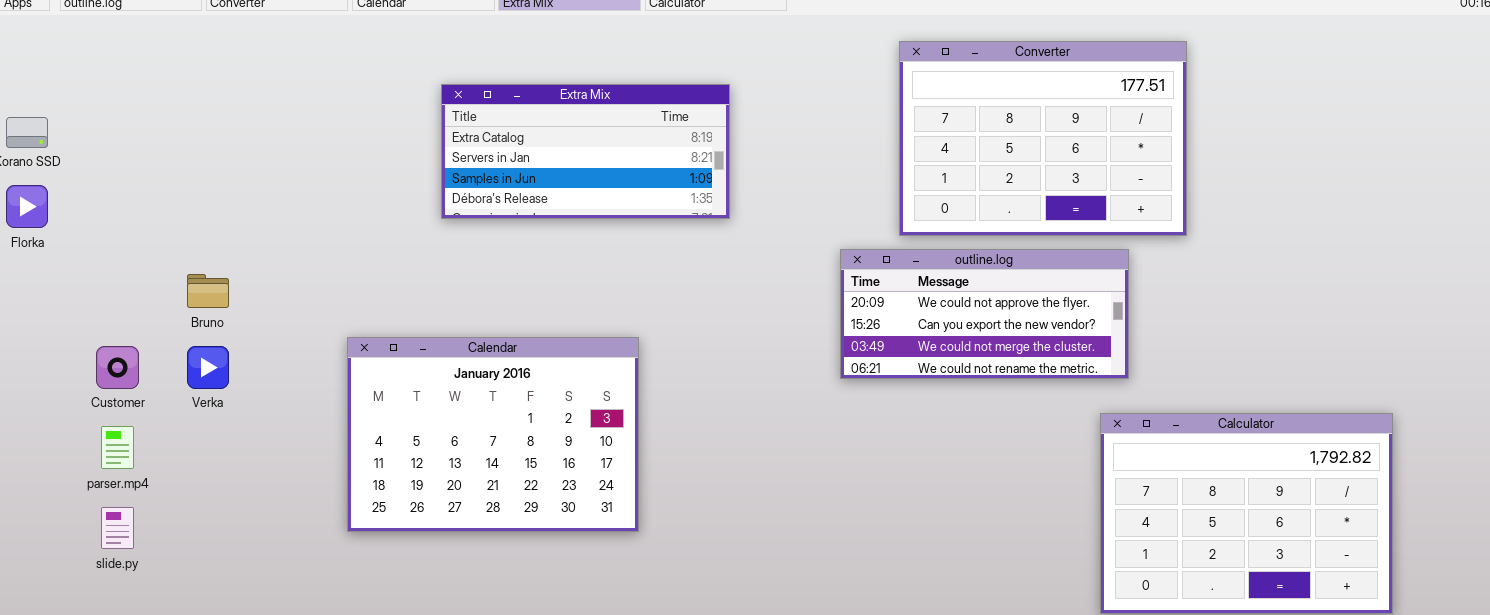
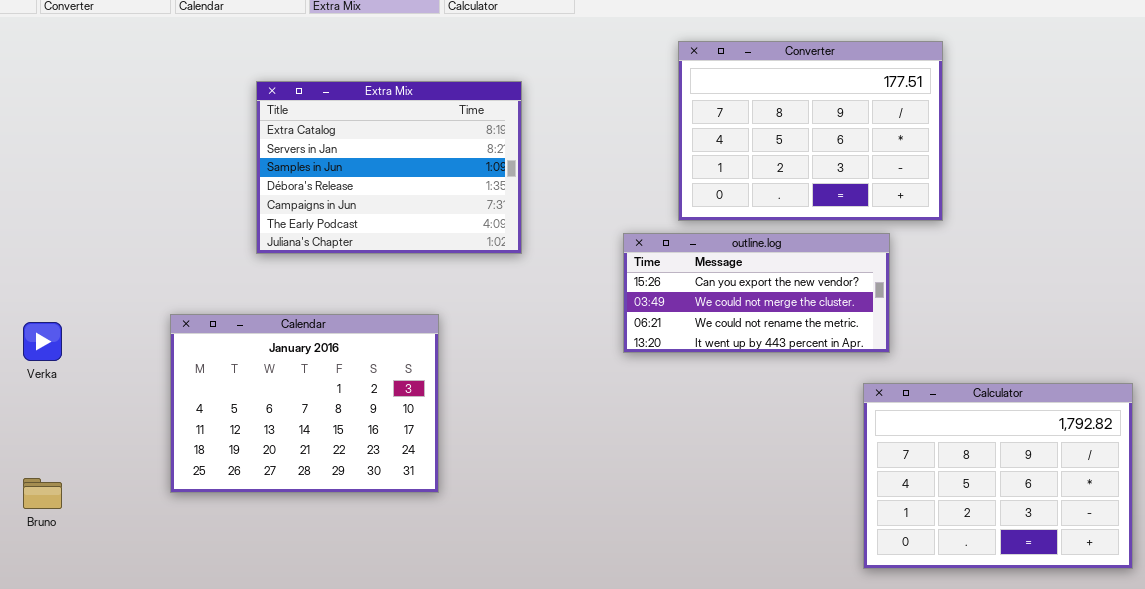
Extra Mix: [441,84,730,219] -> [256,81,522,254], resized
outline.log: [840,249,1129,379] -> [623,233,890,353], scrolled down 1 row
Bruno: [187,274,229,308] -> [23,478,62,509], moved

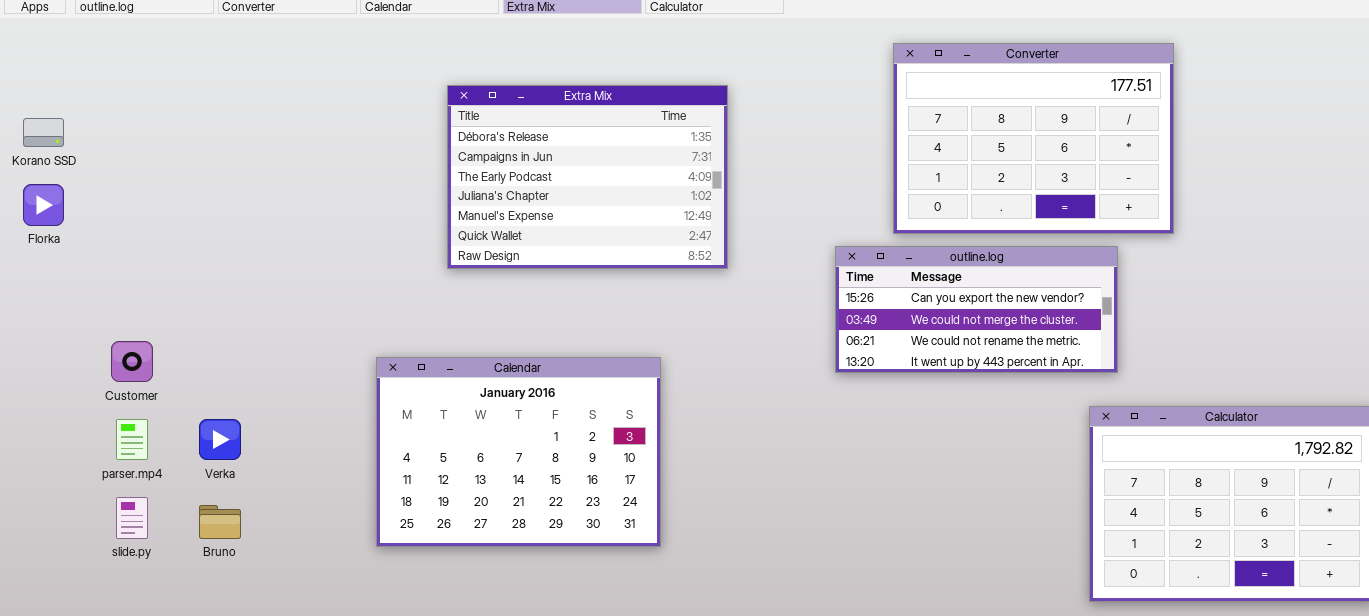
Extra Mix: [256,81,522,254] -> [447,85,728,269], scrolled down 3 rows
Calendar: [170,314,439,493] -> [376,357,661,547], moved
Verka: [23,322,62,361] -> [199,419,241,460], moved

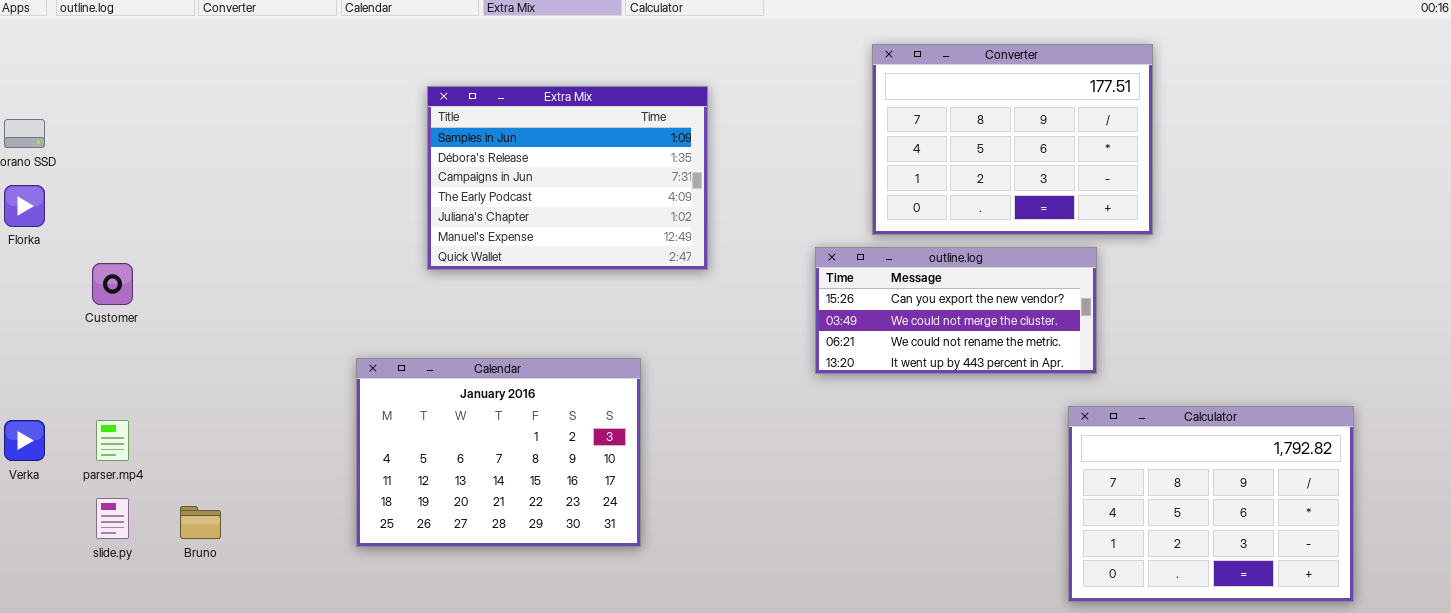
Extra Mix: [447,85,728,269] -> [427,86,708,270], scrolled up 1 row
Customer: [111,341,153,382] -> [92,263,133,305], moved
Verka: [199,419,241,460] -> [4,420,45,461], moved

